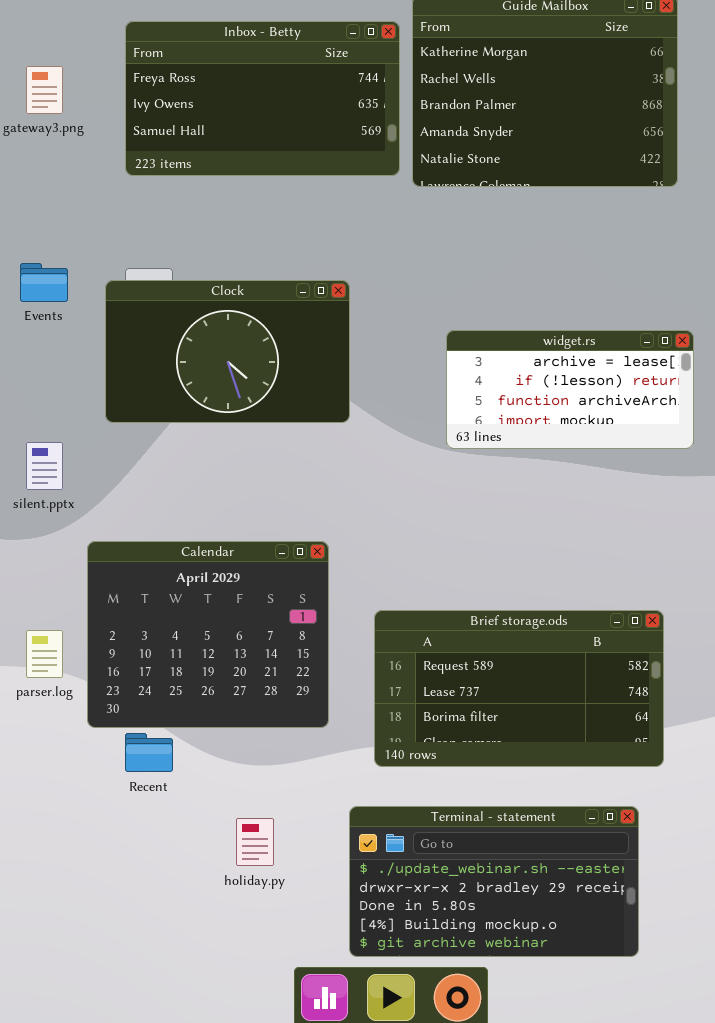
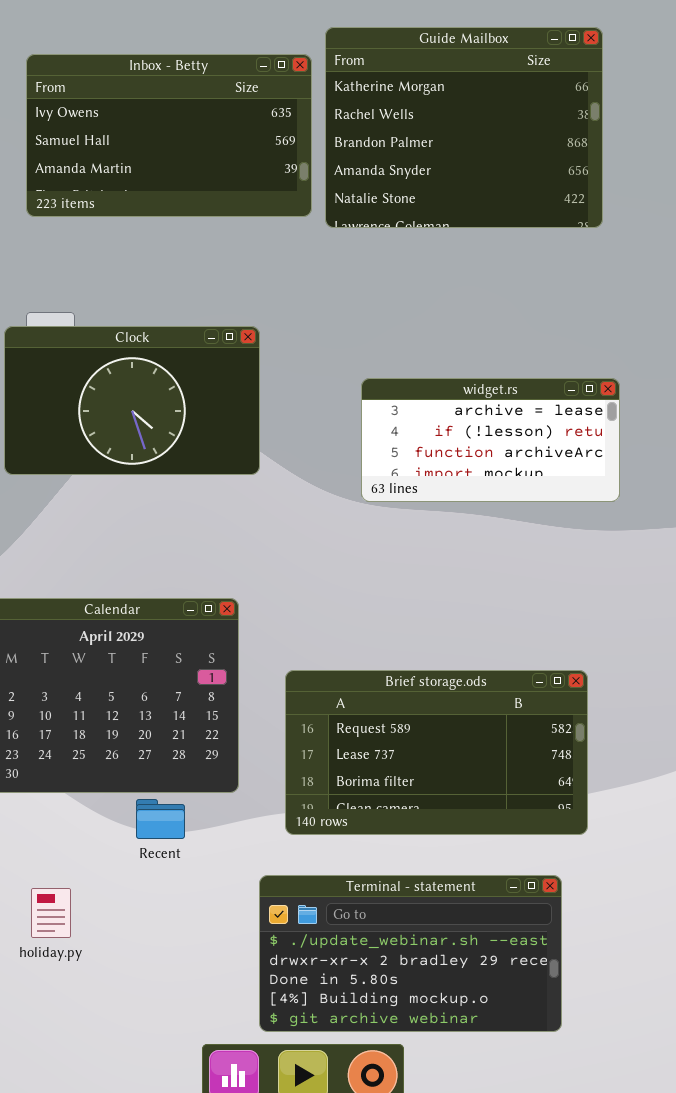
Inbox - Betty: [125,21,400,176] -> [26,54,312,217], scrolled down 1 row
Recent: [125,733,173,772] -> [136,799,185,839], moved
holiday.py: [236,818,274,866] -> [31,888,71,938], moved

